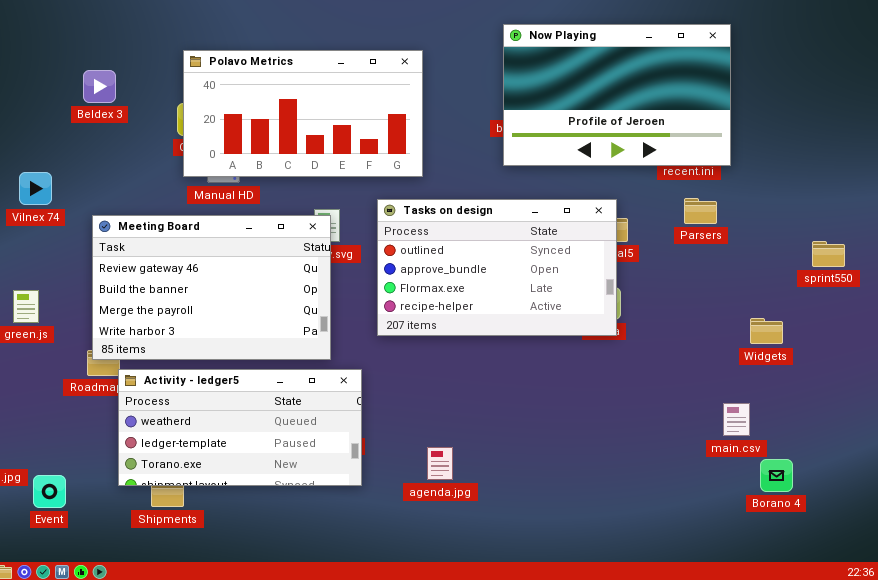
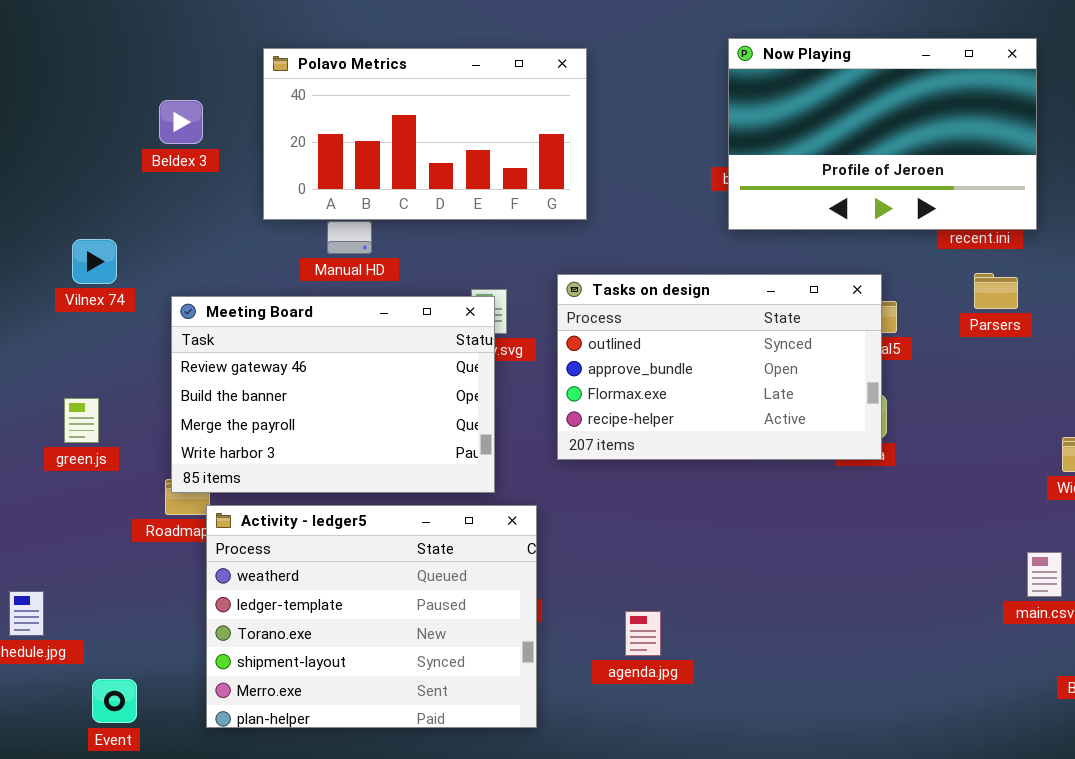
Polavo Metrics: [183,50,423,177] -> [263,48,587,220], moved
Activity - ledger5: [118,369,362,486] -> [206,505,537,728], resized
Event: [33,475,66,508] -> [92,679,137,723], moved

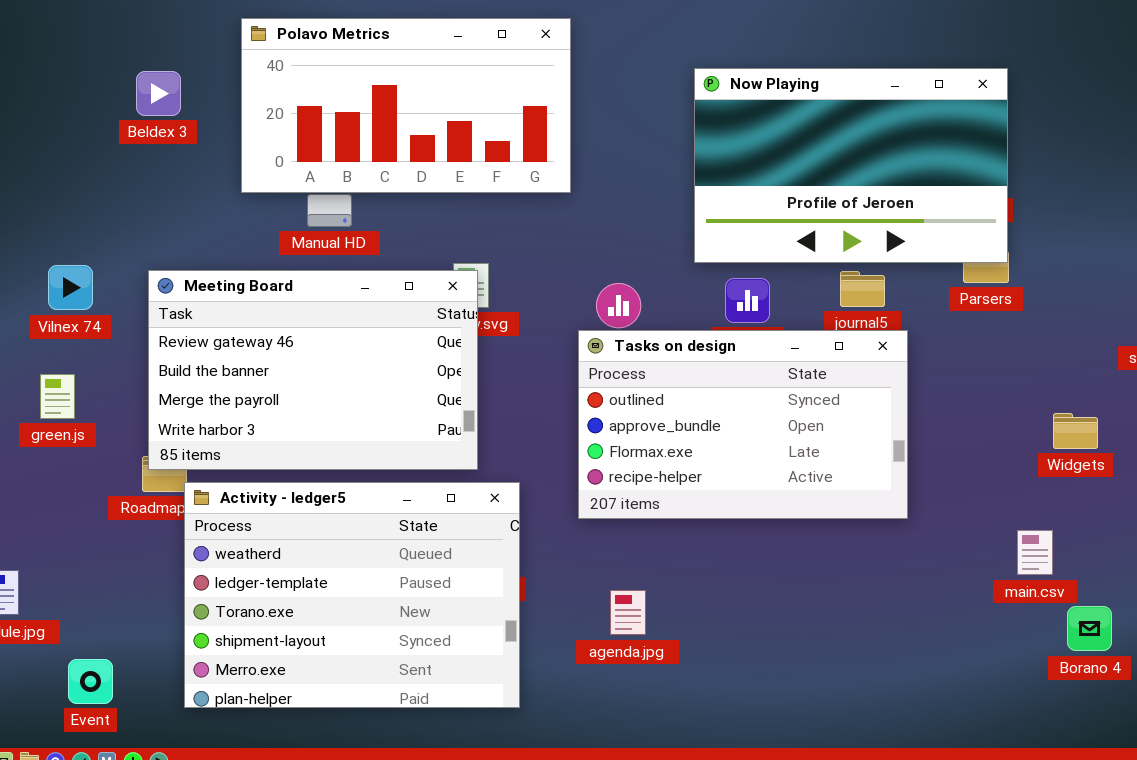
Now Playing: [728,38,1037,230] -> [694,68,1008,263], moved
Vilnex 74: [72,239,117,284] -> [48,265,93,310], moved
Tasks on design: [557,274,882,460] -> [578,330,908,519], moved

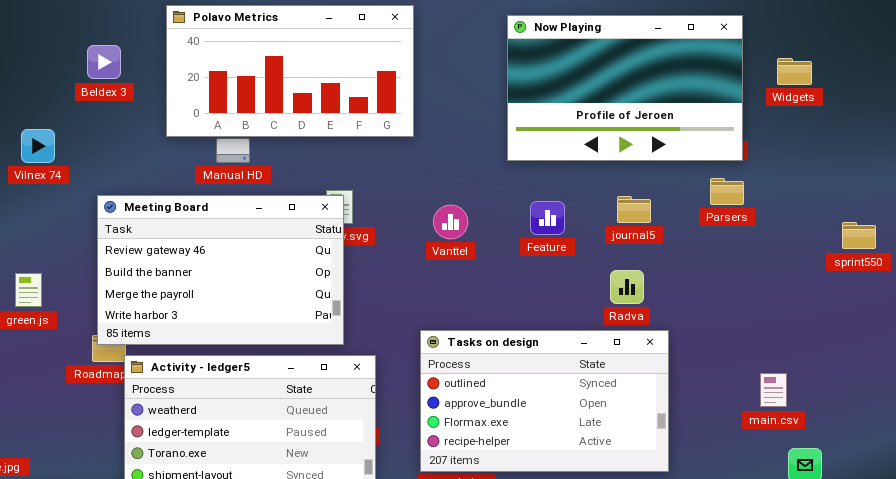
Now Playing: [694,68,1008,263] -> [507,15,743,161], moved
Vilnex 74: [48,265,93,310] -> [21,129,55,163], moved
Tasks on design: [578,330,908,519] -> [420,330,669,472], moved
Widgets: [1053,413,1098,449] -> [777,58,812,85], moved
main.csv: [1017,530,1053,575] -> [760,373,787,407], moved

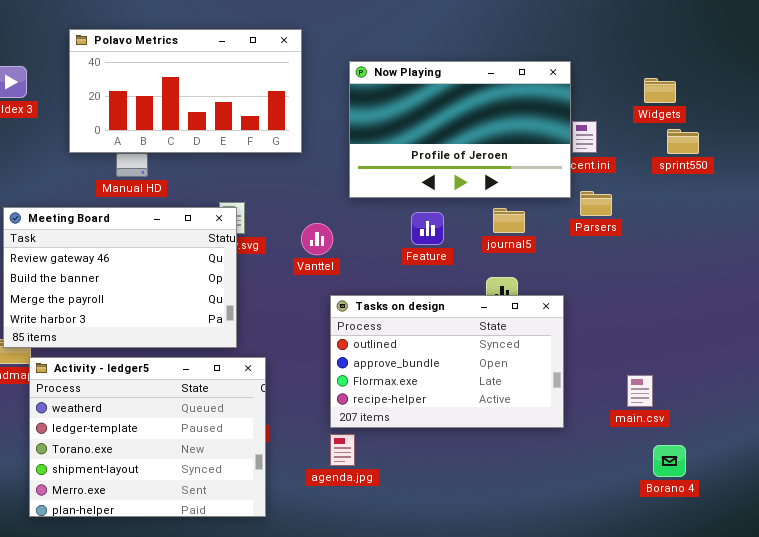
Now Playing: [507,15,743,161] -> [349,61,571,198], moved
Vanttel: [433,205,468,239] -> [301,223,333,255], moved
sprint550: [842,222,876,249] -> [667,129,699,154], moved
Tasks on design: [420,330,669,472] -> [330,295,564,428], moved

